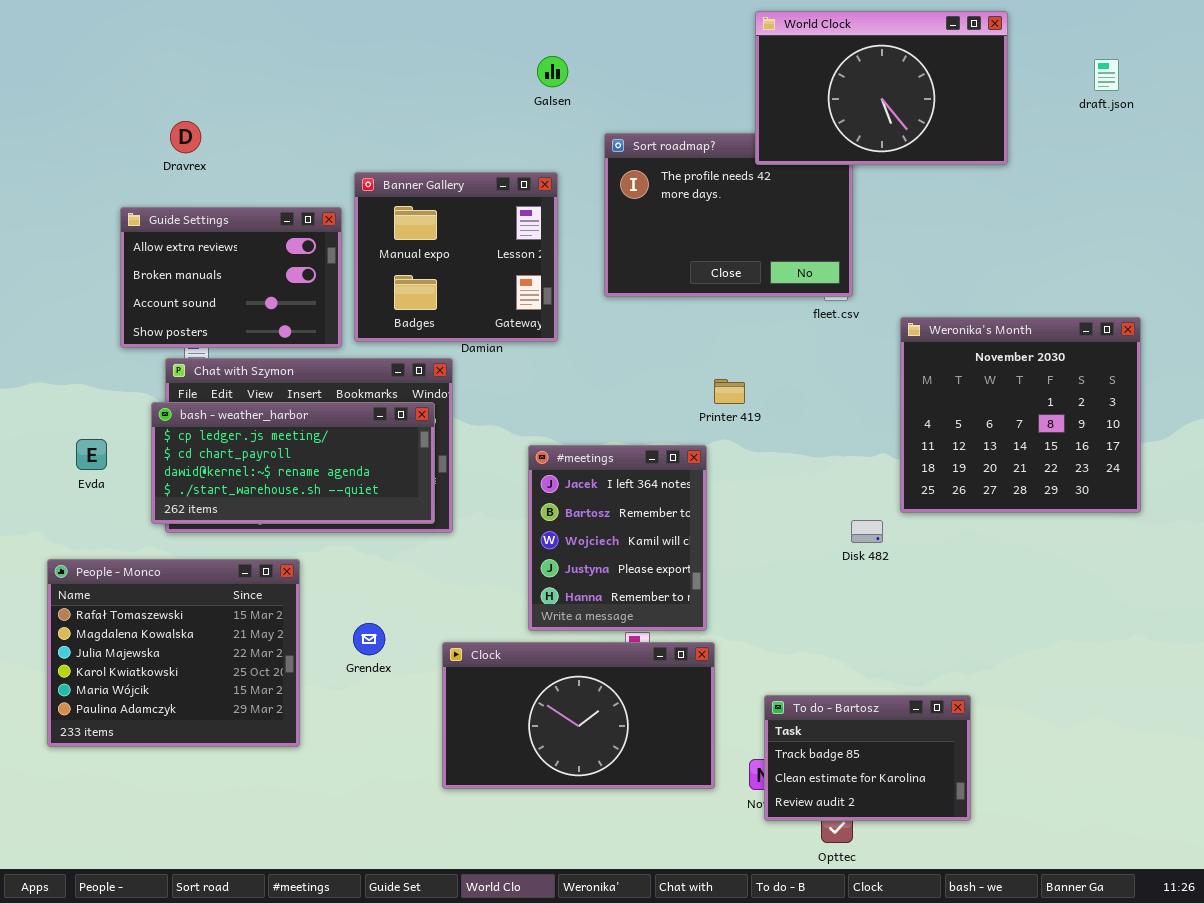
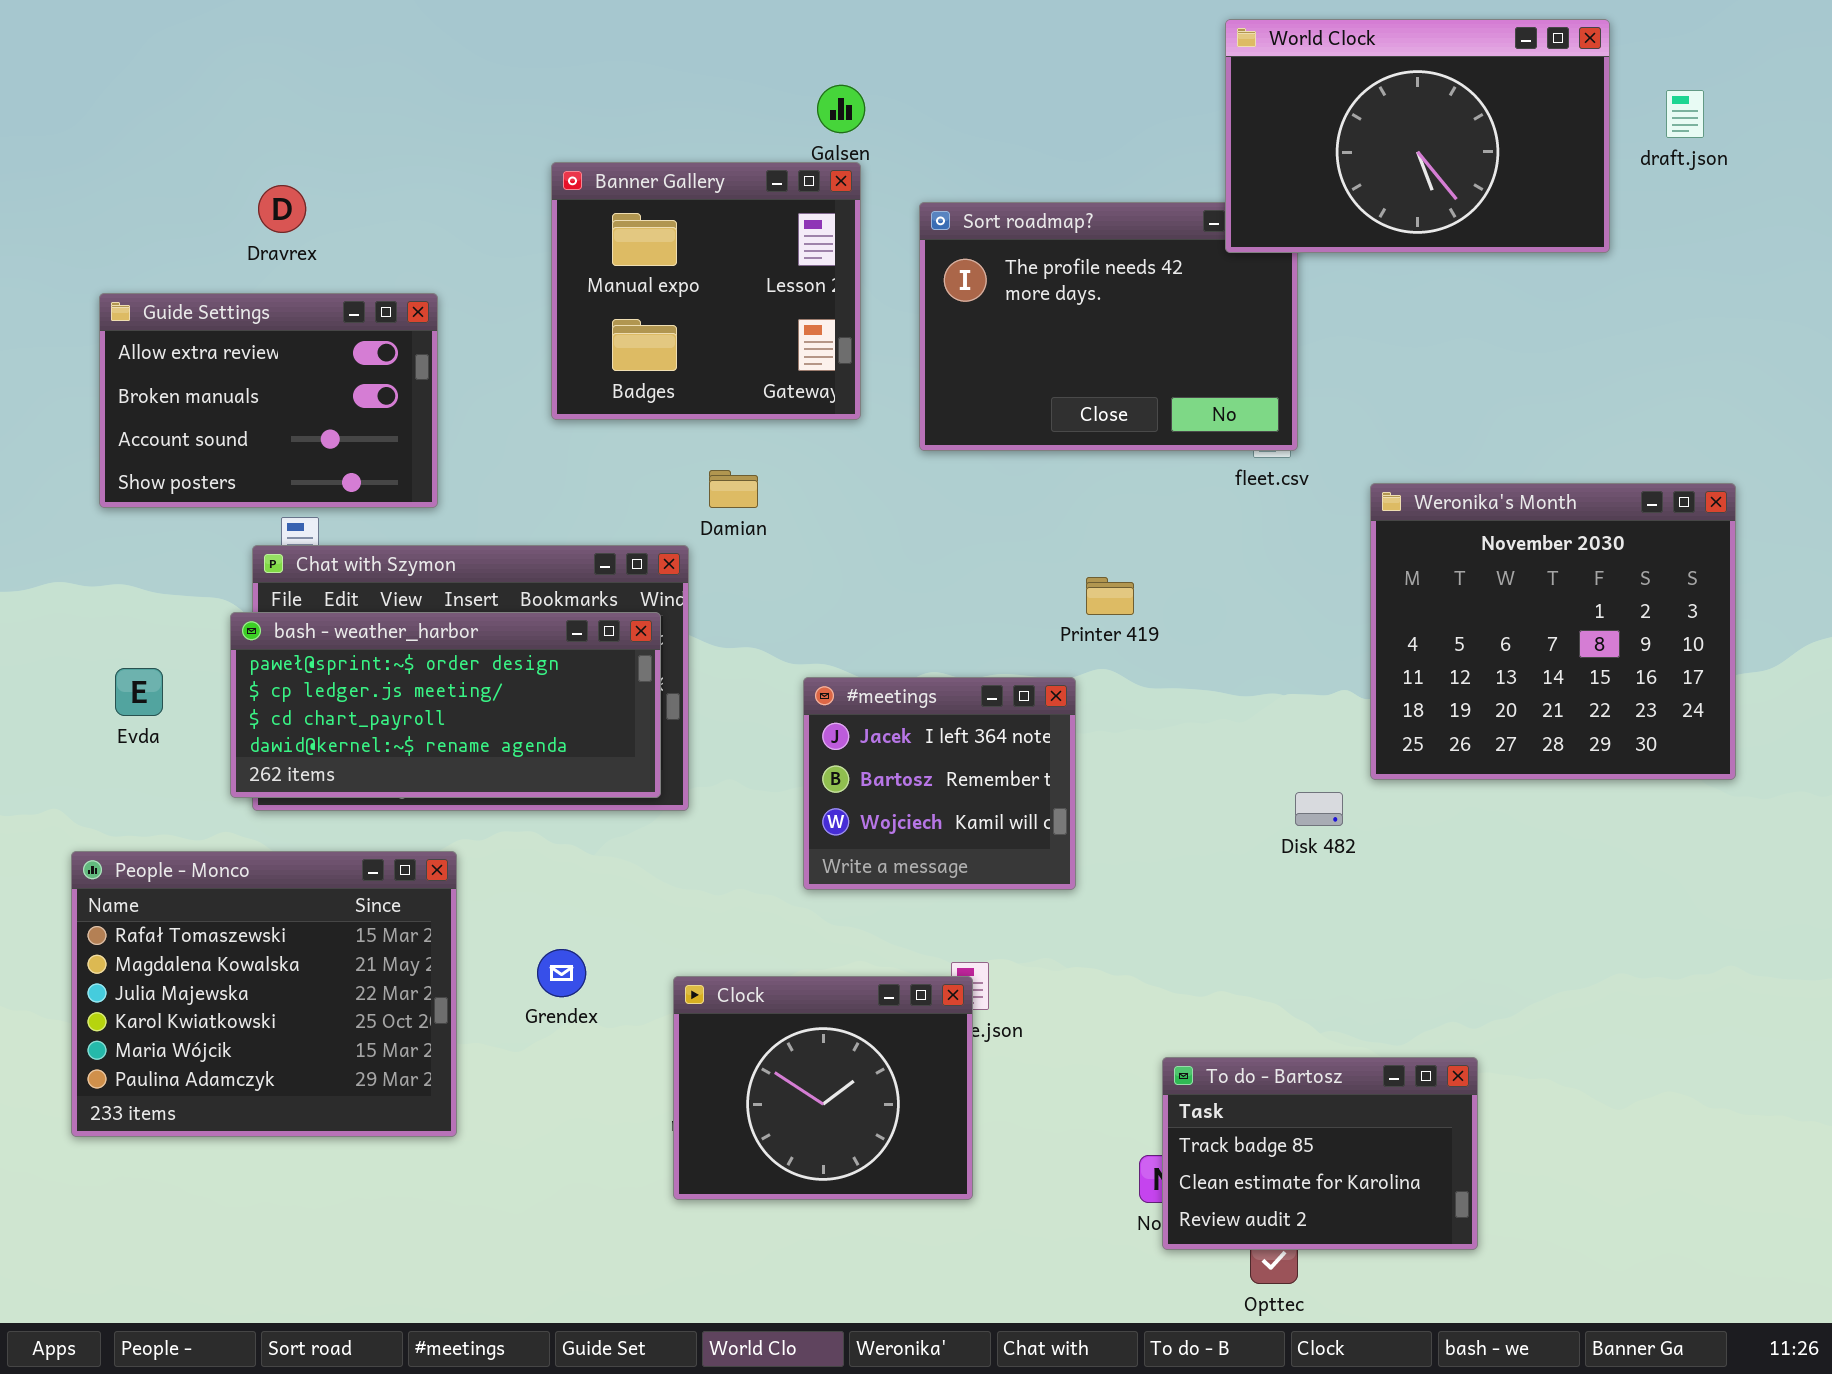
World Clock: [755,11,1008,165] -> [1225,19,1610,253], moved
Banner Gallery: [354,172,558,342] -> [551,162,861,420], moved
Guide Settings: [120,207,342,348] -> [99,293,438,508], moved
bash - weather_harbor: [151,402,435,524] -> [230,612,661,798], scrolled up 1 row
#meetings: [528,445,707,631] -> [803,677,1076,890], resized
Clock: [442,642,715,789] -> [673,976,973,1200], resized

